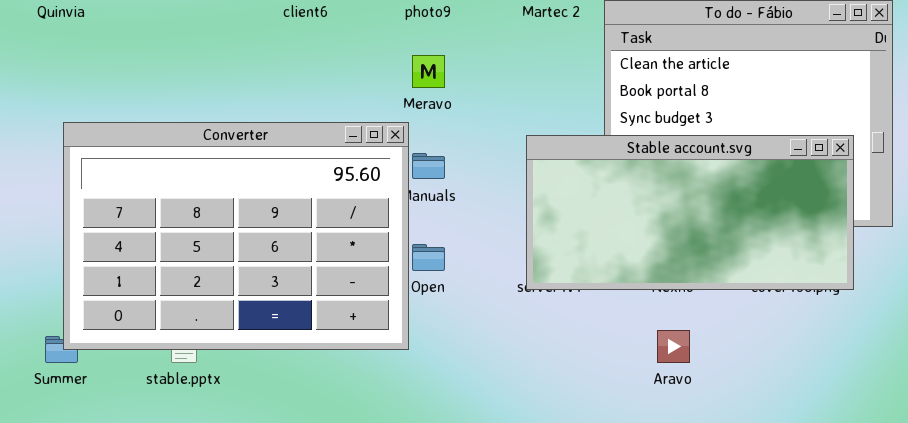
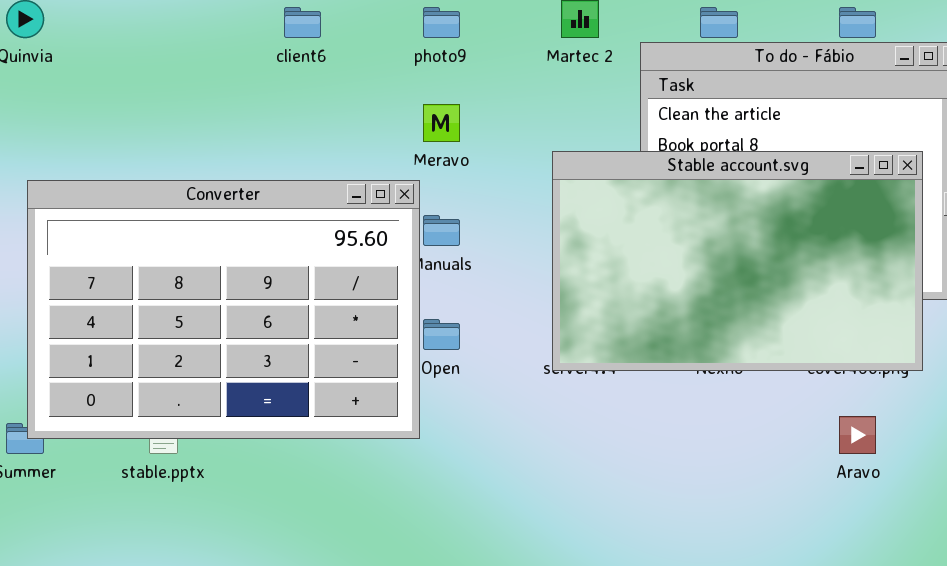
Stable account.svg: [526,135,854,290] -> [552,151,923,371], resized
Aravo: [657,330,690,363] -> [839,416,876,454], moved

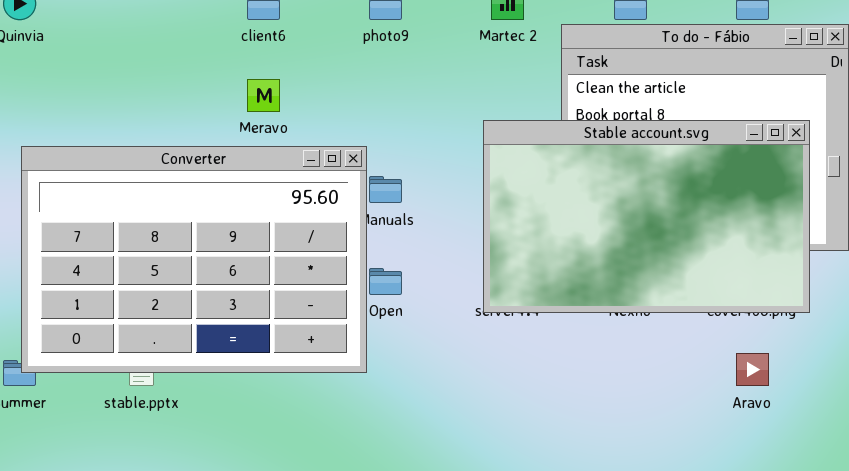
Meravo: [423,104,460,142] -> [247,79,280,112], moved

